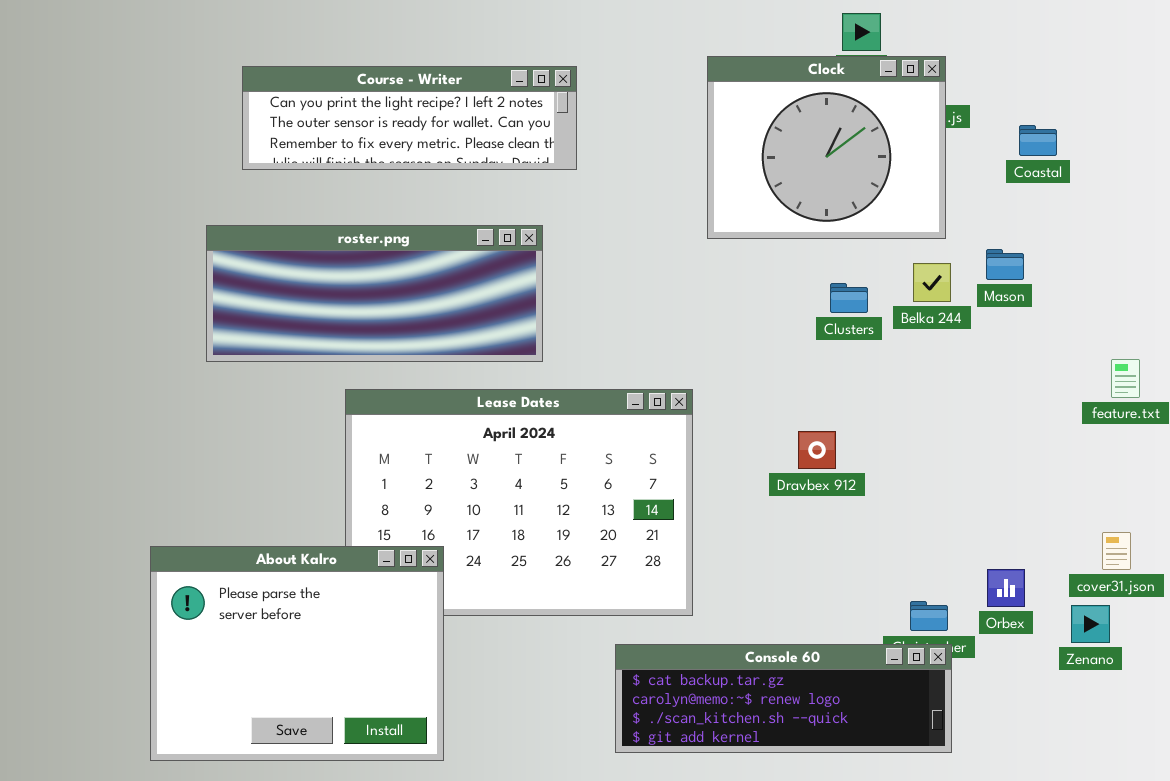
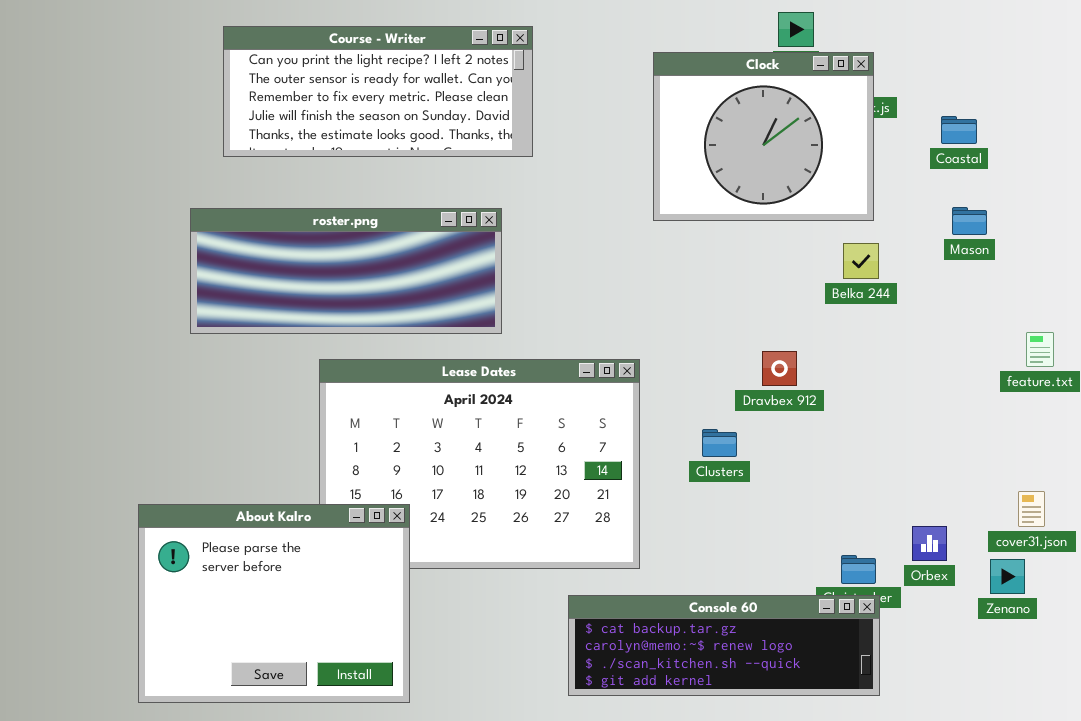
Course - Writer: [242,66,577,170] -> [223,26,533,157], resized
Mason: [986,249,1024,280] -> [952,207,987,235], moved
Clusters: [830,283,868,313] -> [702,429,737,457], moved
Dravbex 912: [798,431,836,469] -> [762,351,797,386], moved

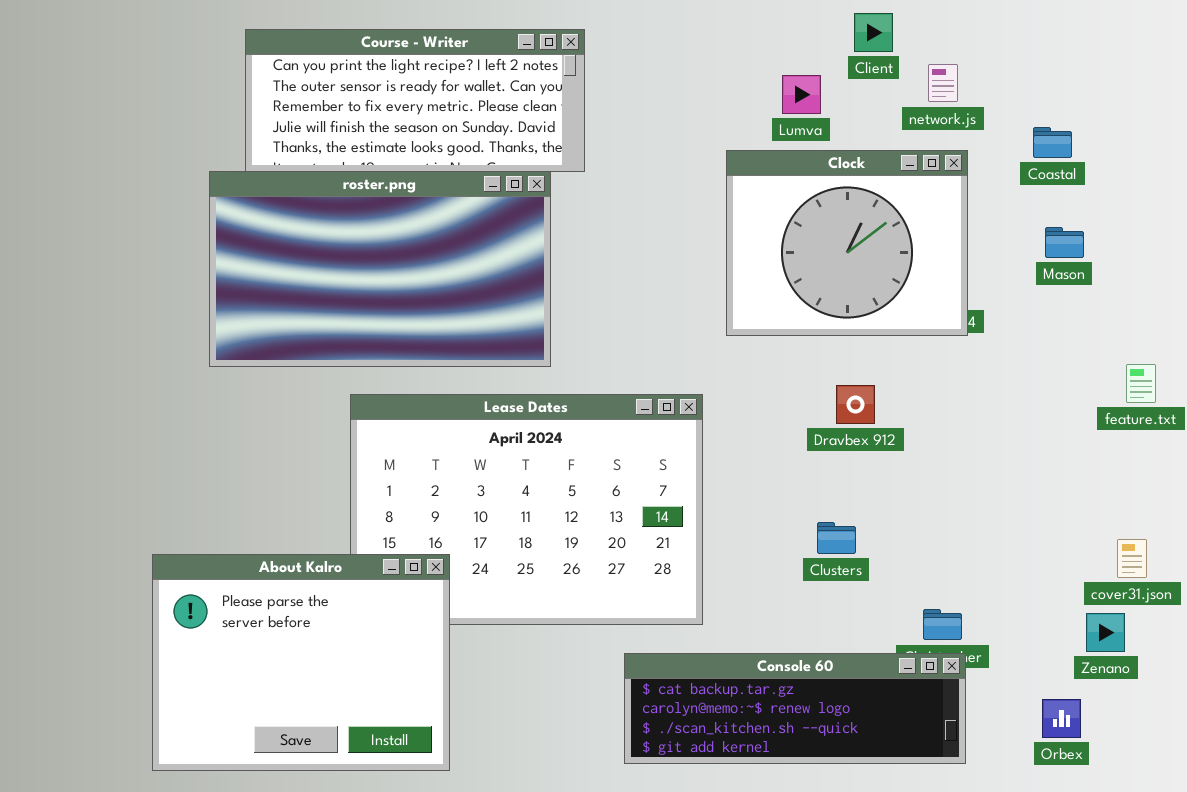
Clock: [653,52,874,221] -> [726,150,968,336], moved
roster.png: [190,208,502,334] -> [209,171,551,367], resized
Clusters: [702,429,737,457] -> [817,522,856,554], moved
Orbex: [912,526,947,561] -> [1042,699,1081,738], moved

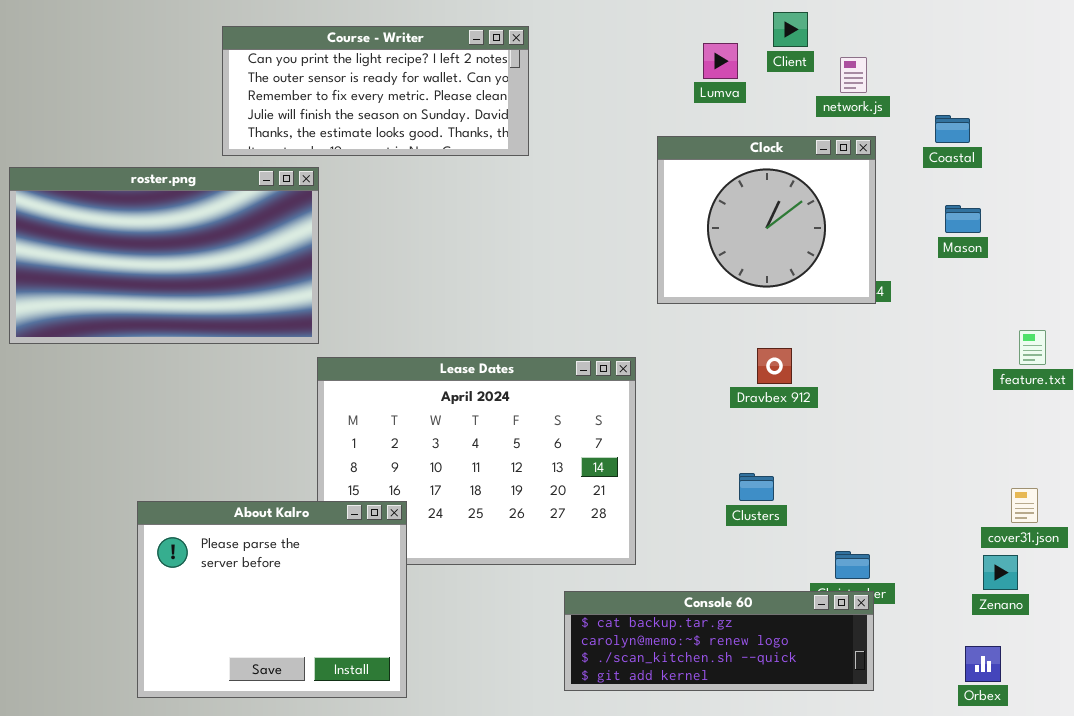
Lumva: [782,75,821,114] -> [703,43,738,79], moved
roster.png: [209,171,551,367] -> [9,167,319,344], moved
Orbex: [1042,699,1081,738] -> [965,646,1001,682], moved

